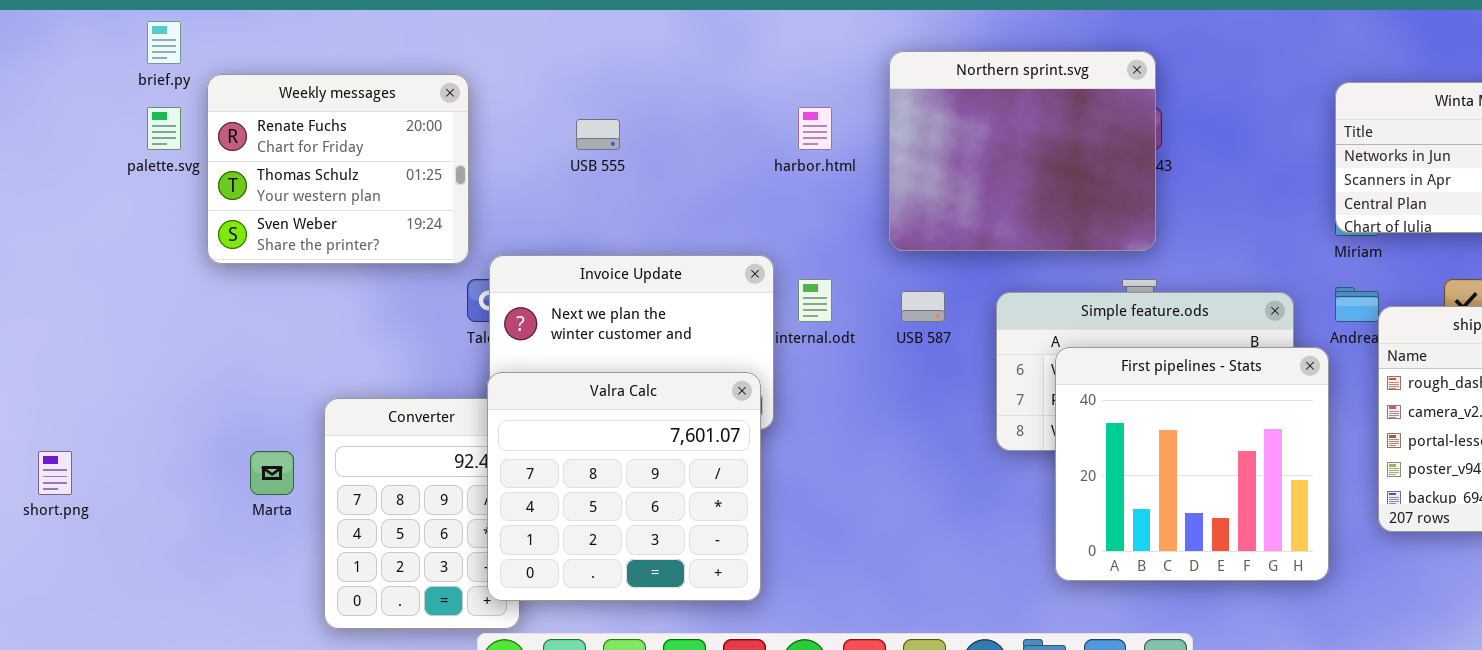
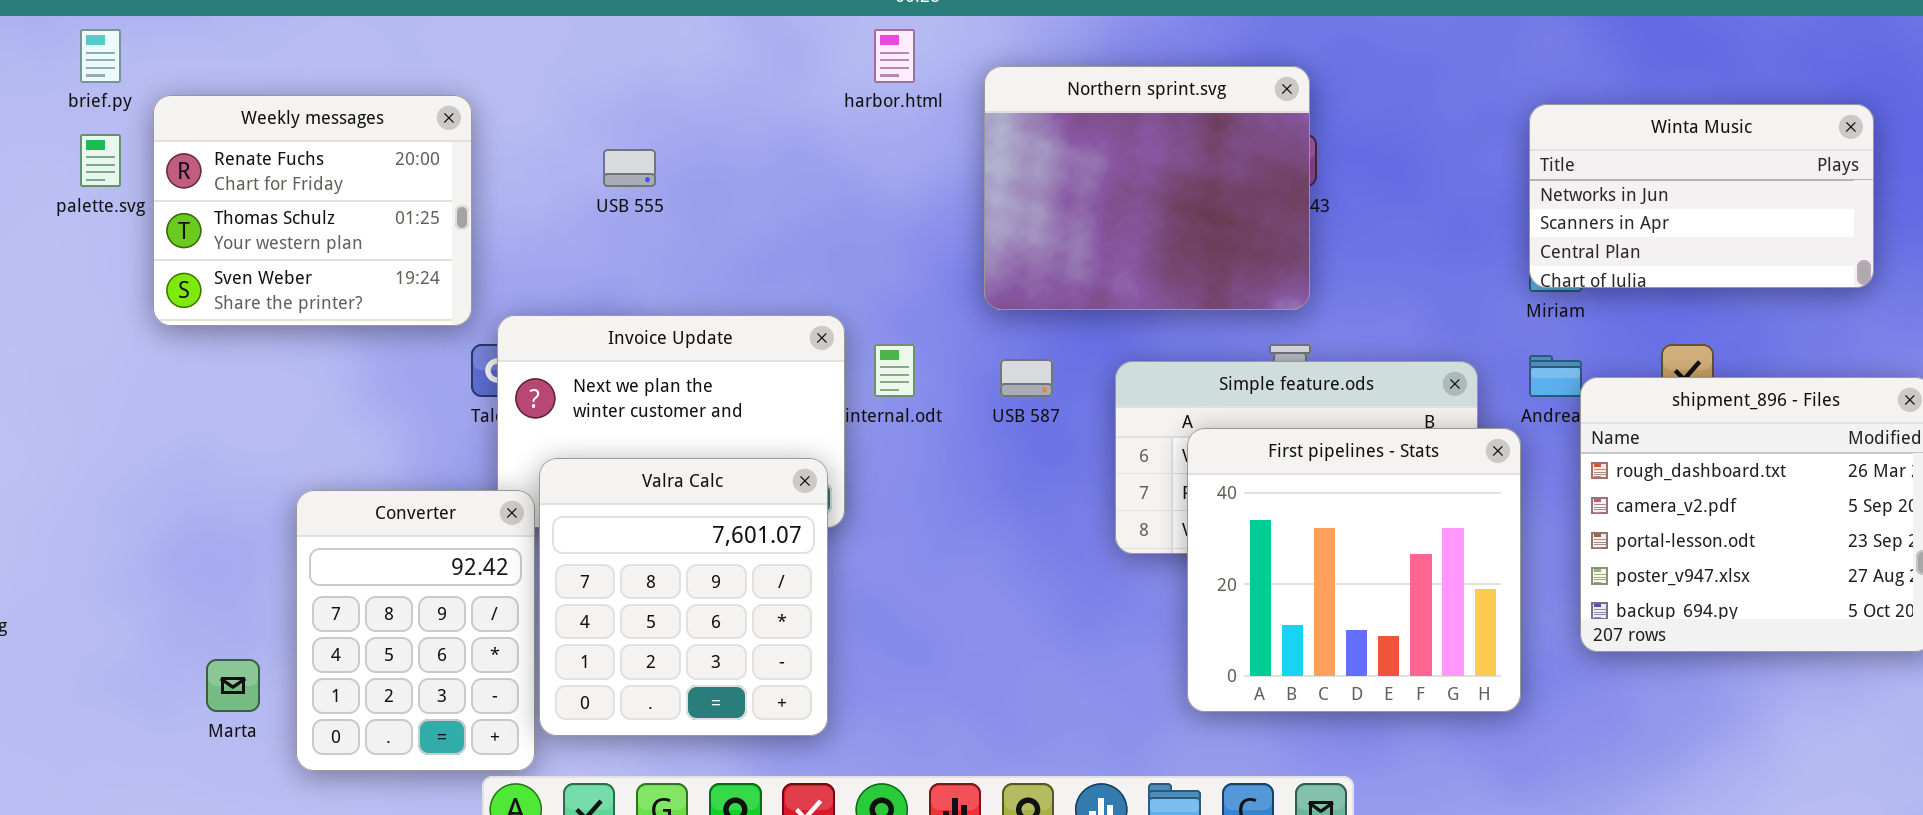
harbor.html: [798,107,832,150] -> [874,29,915,83], moved
Valra Calc: [487,372,761,601] -> [539,458,828,736], resized
Marta: [250,451,294,495] -> [206,659,260,712], moved

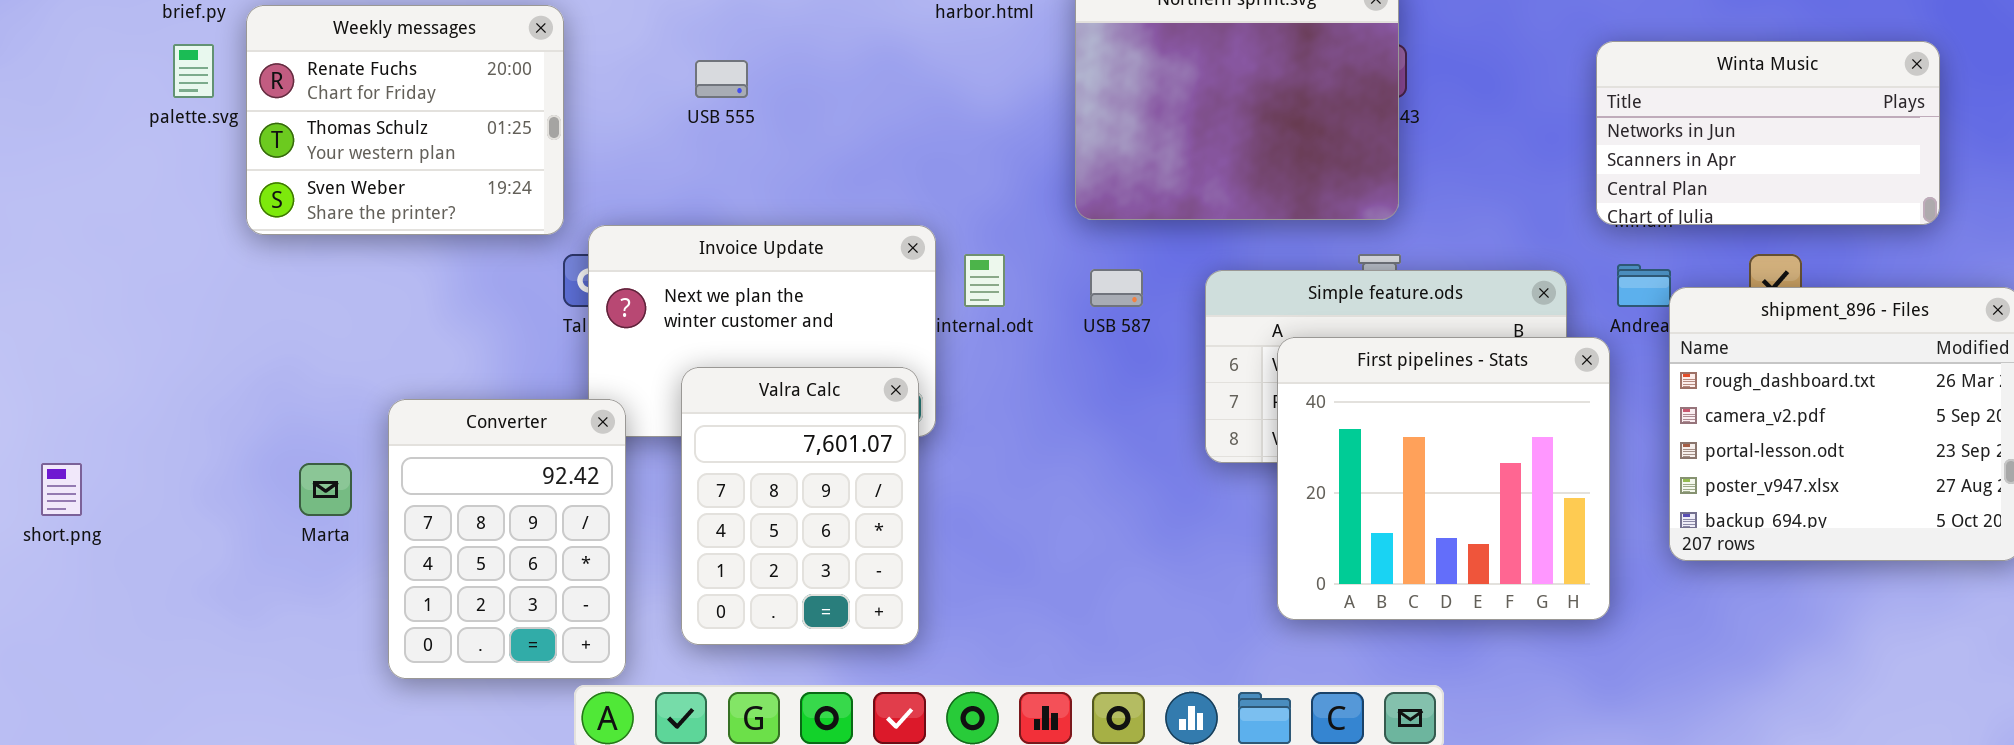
Winta Music: [1529,104,1874,288] -> [1596,41,1940,225], moved
Valra Calc: [539,458,828,736] -> [681,367,919,645], resized
Marta: [206,659,260,712] -> [299,463,352,516], moved

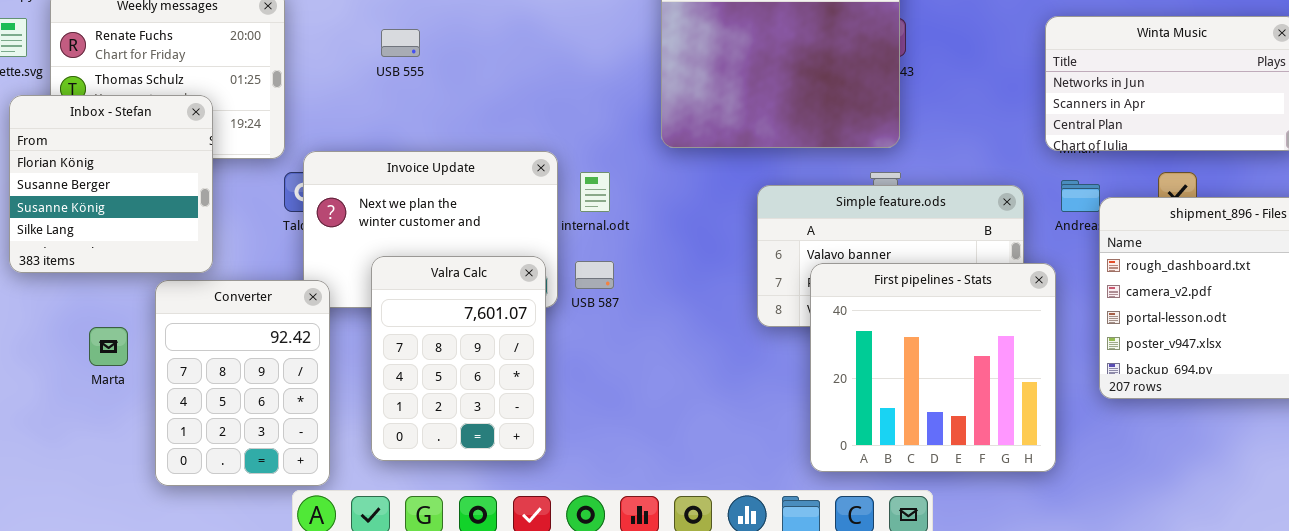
Inbox - Stefan: none -> [9,95,213,273], opened
USB 587: [1090,269,1143,307] -> [575,261,614,289], moved
First pipelines - Stats: [1277,337,1610,620] -> [810,263,1056,472], moved

